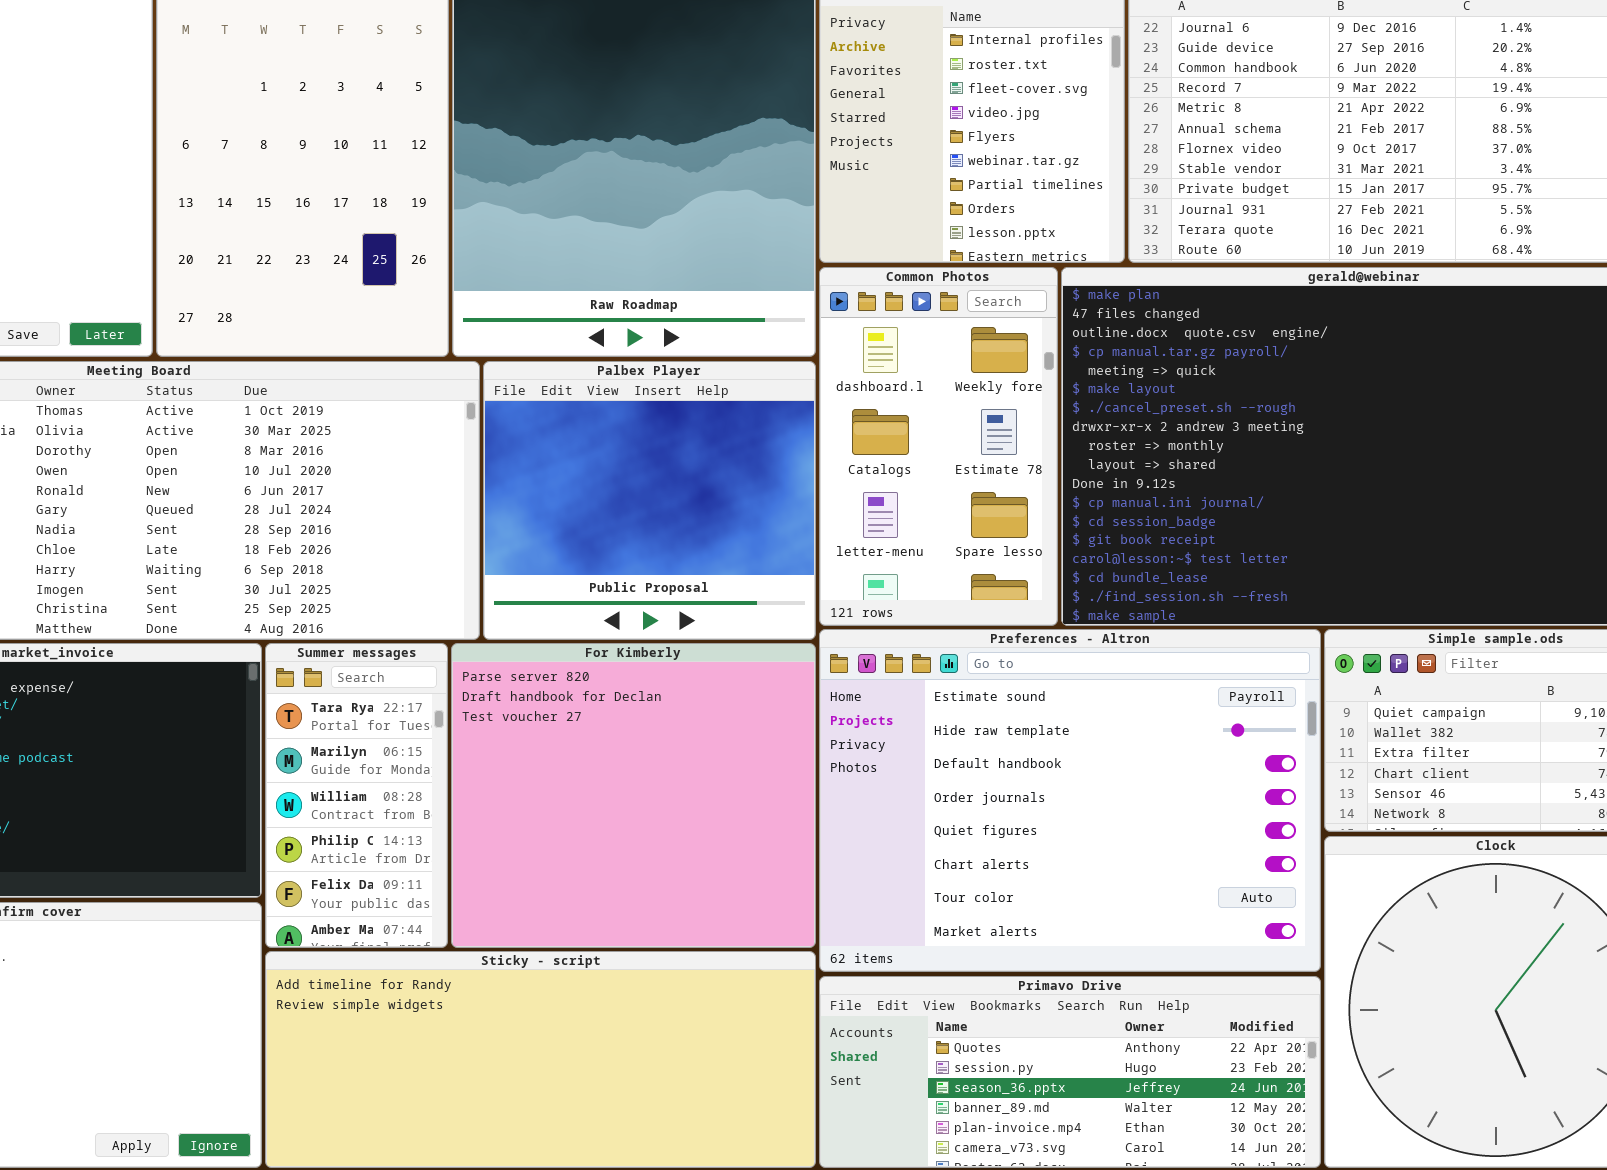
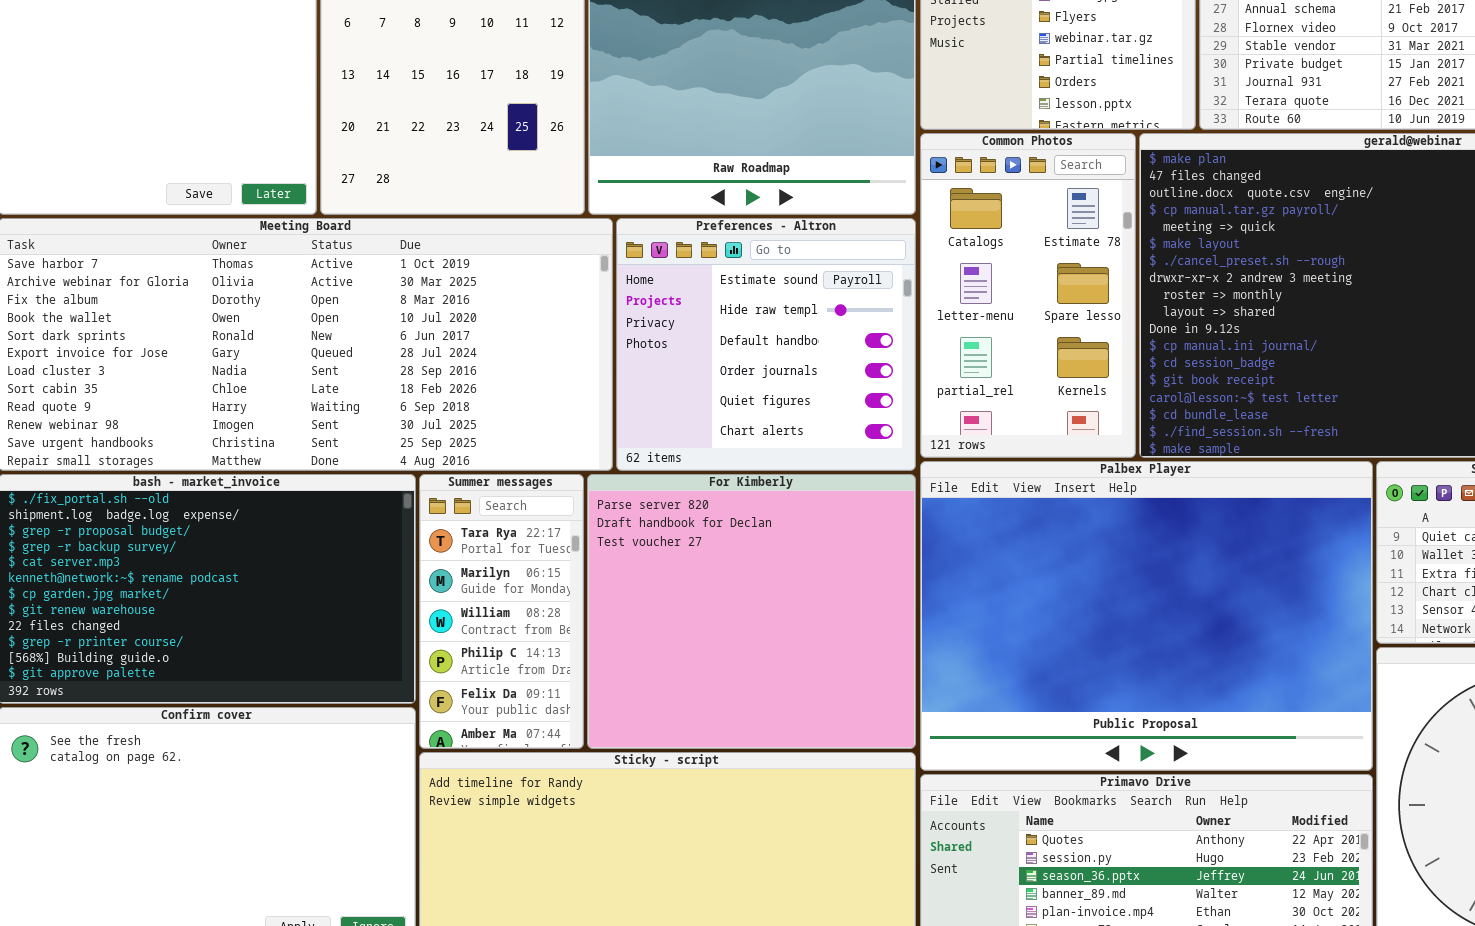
Common Photos: [819,267,1058,626] -> [920,133,1136,458], scrolled down 1 row
Palbex Player: [483,361,816,640] -> [920,461,1373,771], moved, resized
Preferences - Altron: [819,629,1321,972] -> [616,218,916,471], moved, resized

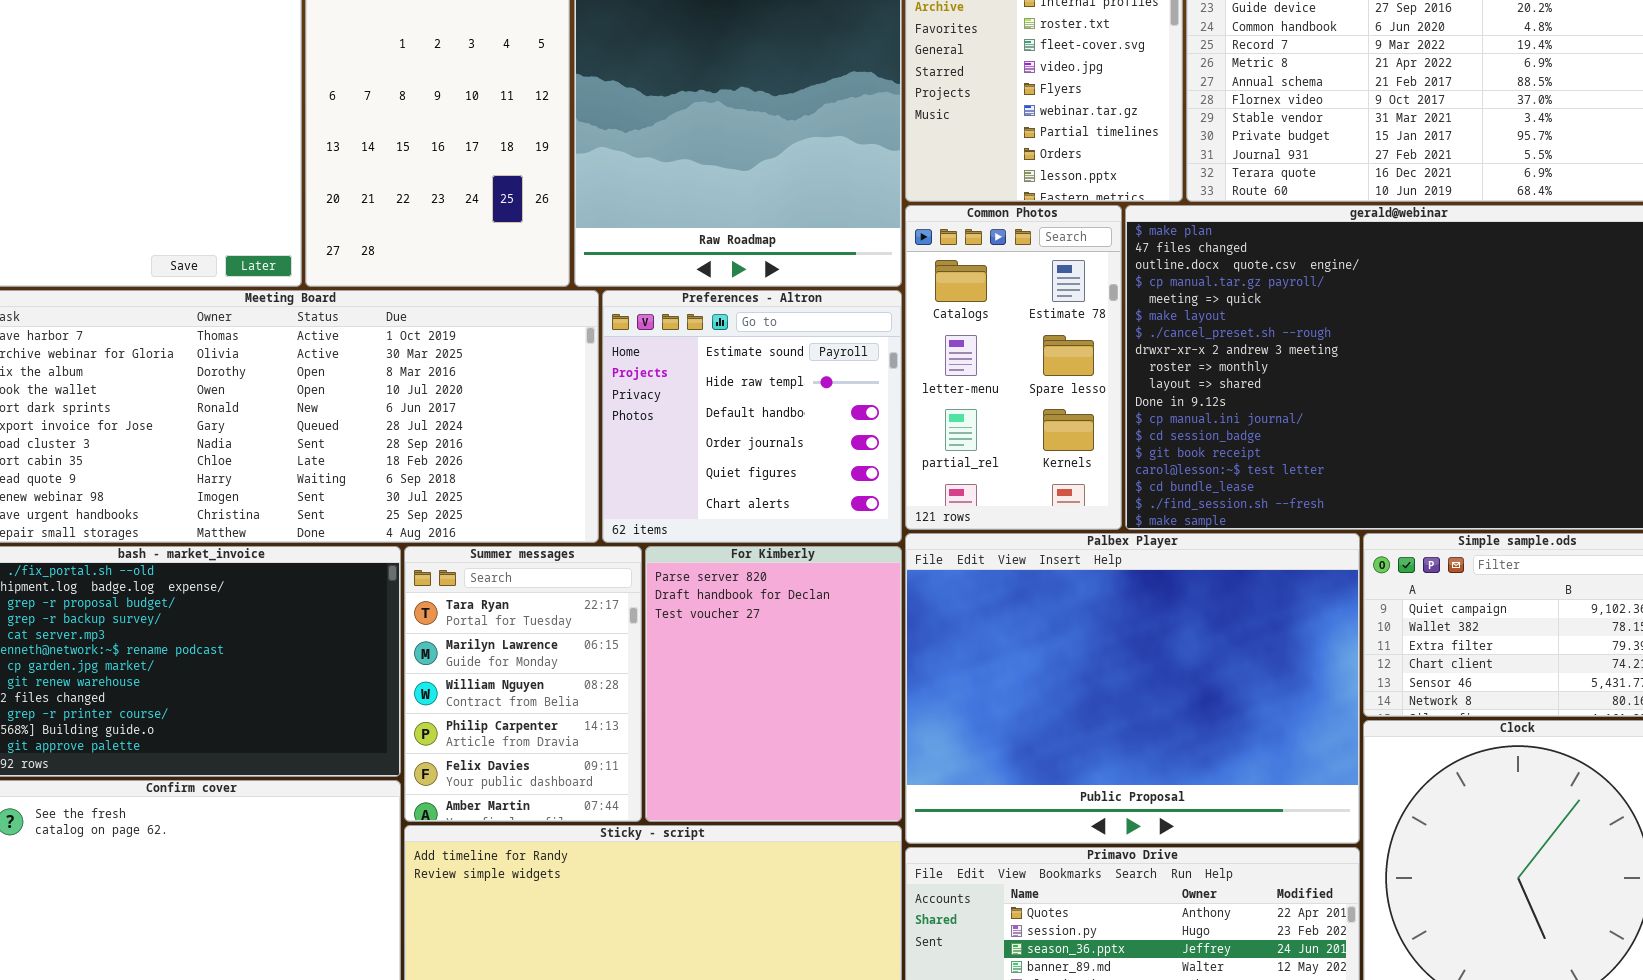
Summer messages: [419,474,584,749] -> [404,546,642,822], resized
For Kimberly: [587,474,916,749] -> [645,546,902,822], resized

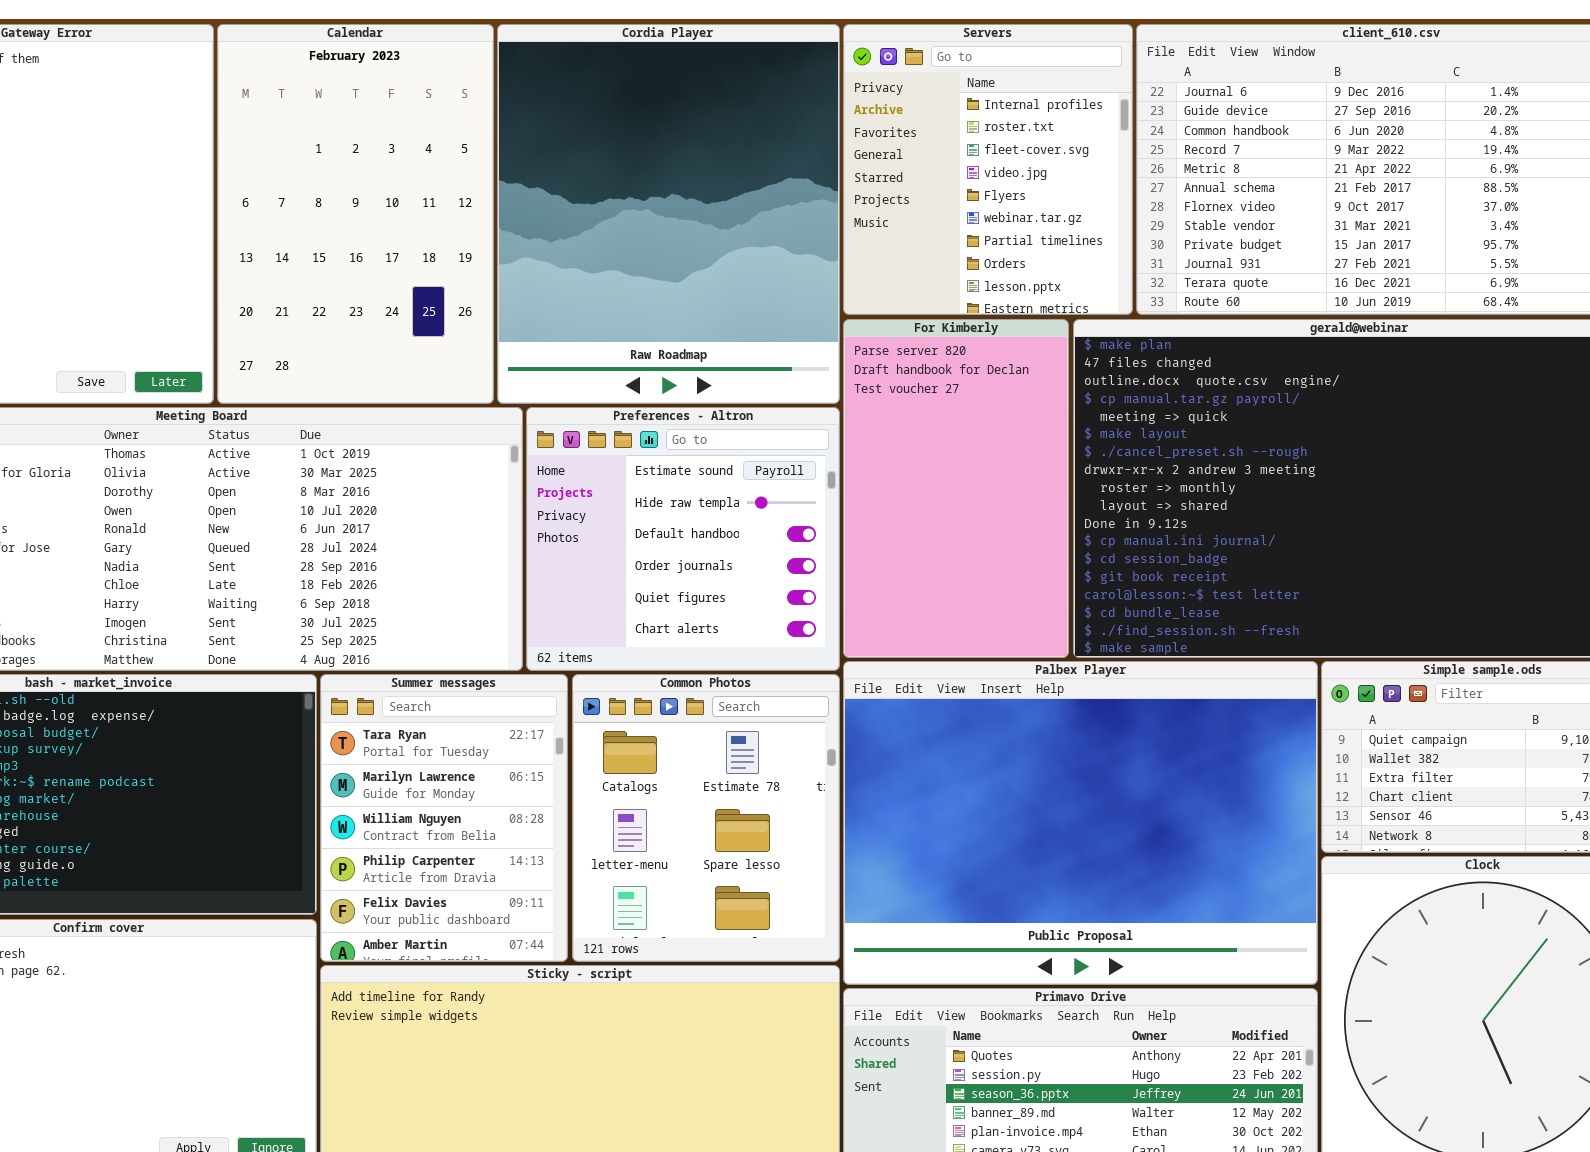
Common Photos: [905,205,1122,530] -> [572,674,840,962], moved, resized
For Kimberly: [645,546,902,822] -> [843,319,1069,658], moved, resized

